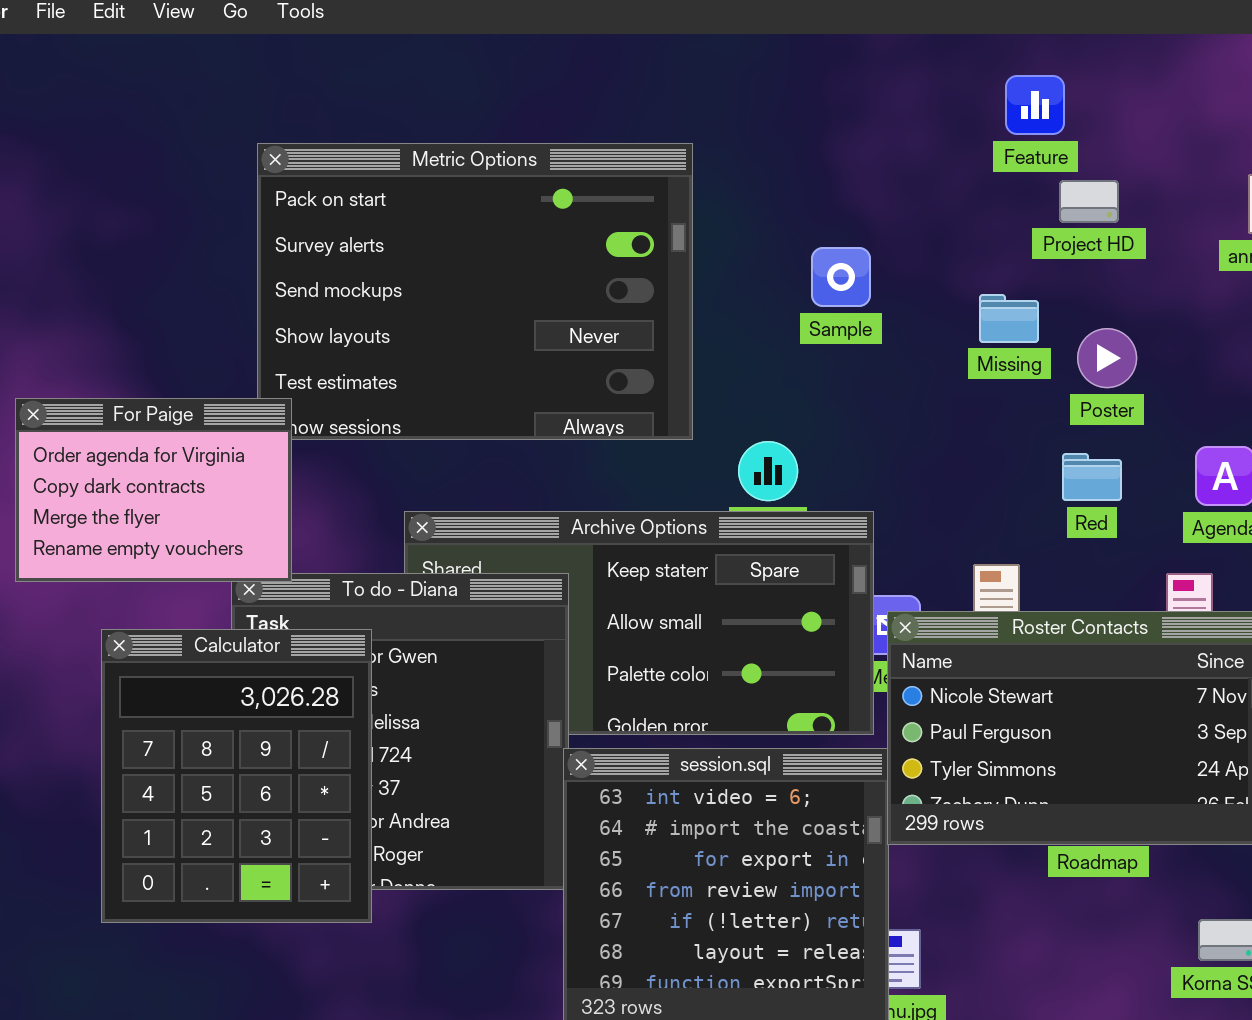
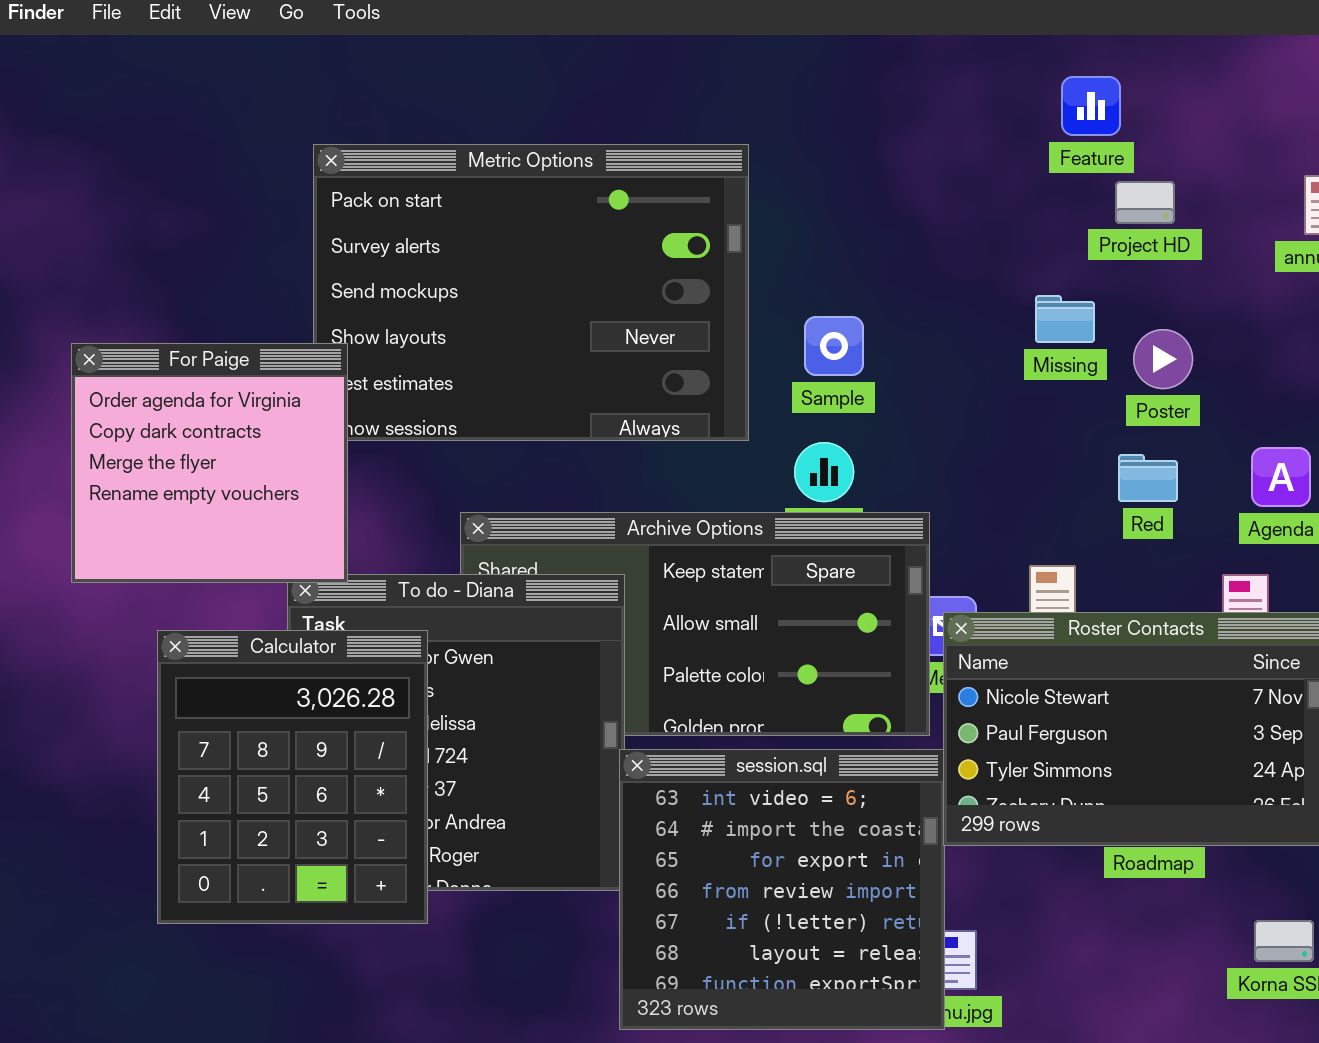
Sample: [811,247,871,307] -> [804,316,864,376], moved
For Paige: [15,398,292,582] -> [71,343,348,583], resized

